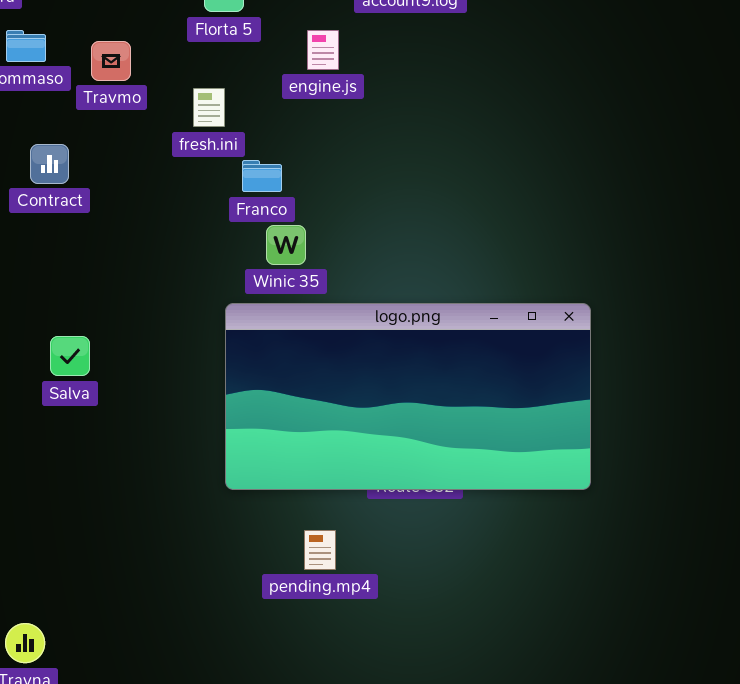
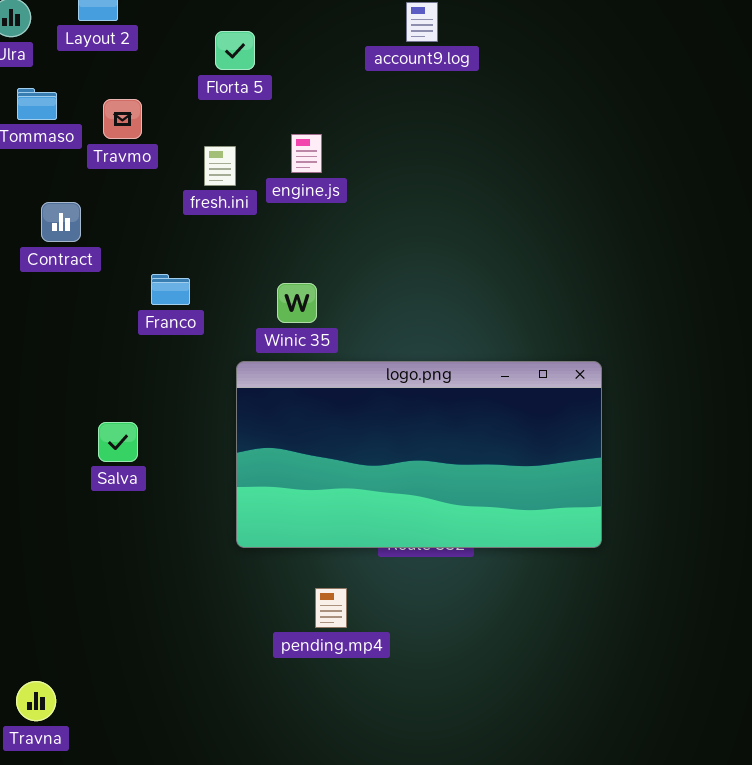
engine.js: [307,30,339,70] -> [291,134,322,173], moved
Franco: [242,160,282,192] -> [151,274,190,305], moved
Salva: [50,336,90,376] -> [98,422,138,462], moved

